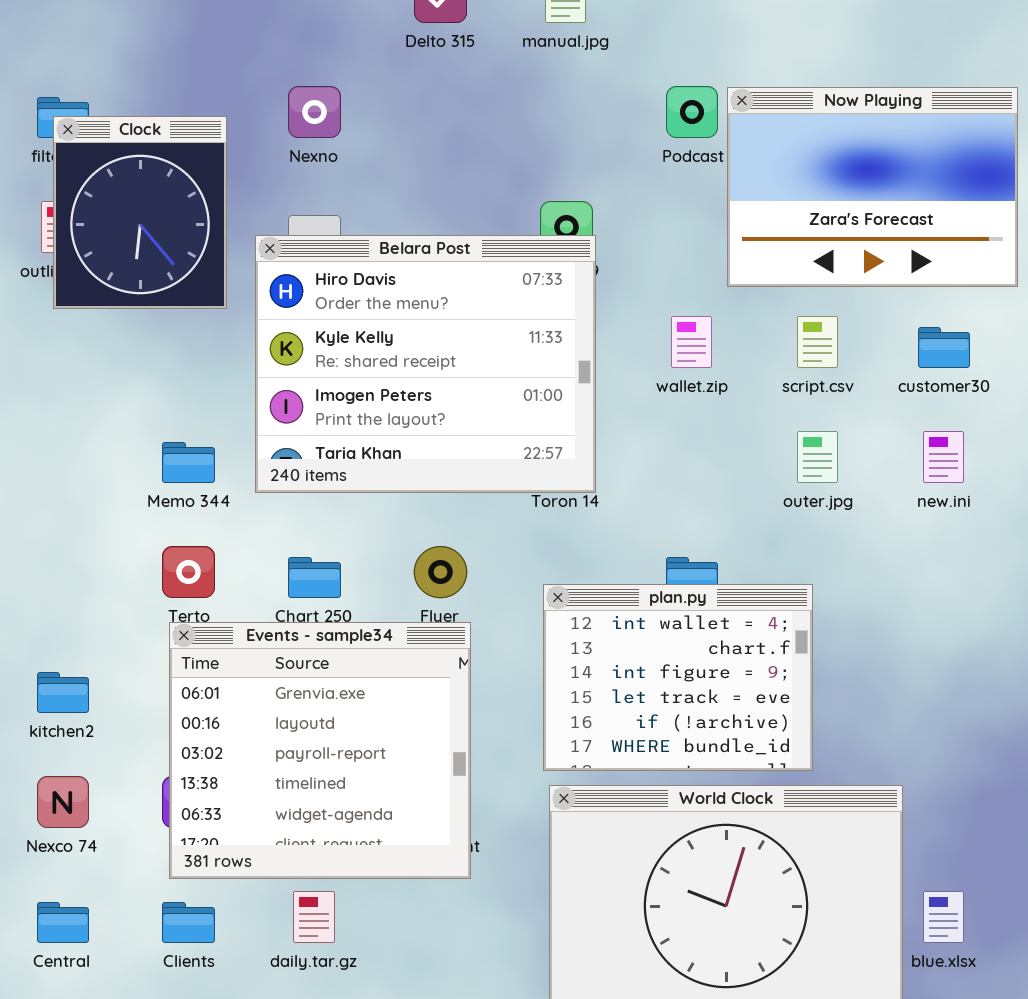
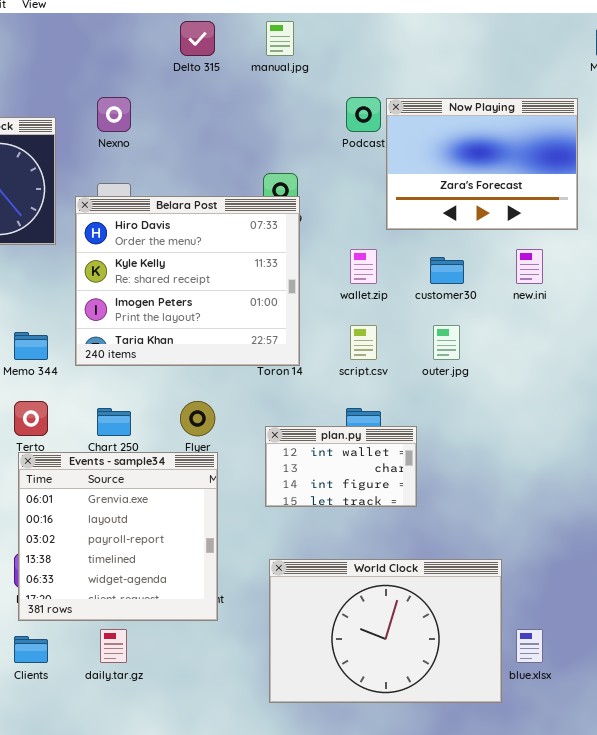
script.csv: [797,316,838,368] -> [350,325,377,360], moved
customer30: [918,327,970,368] -> [430,257,464,284], moved
new.ini: [923,431,964,483] -> [516,249,543,284], moved
plan.py: [543,584,813,771] -> [265,426,417,507], resized

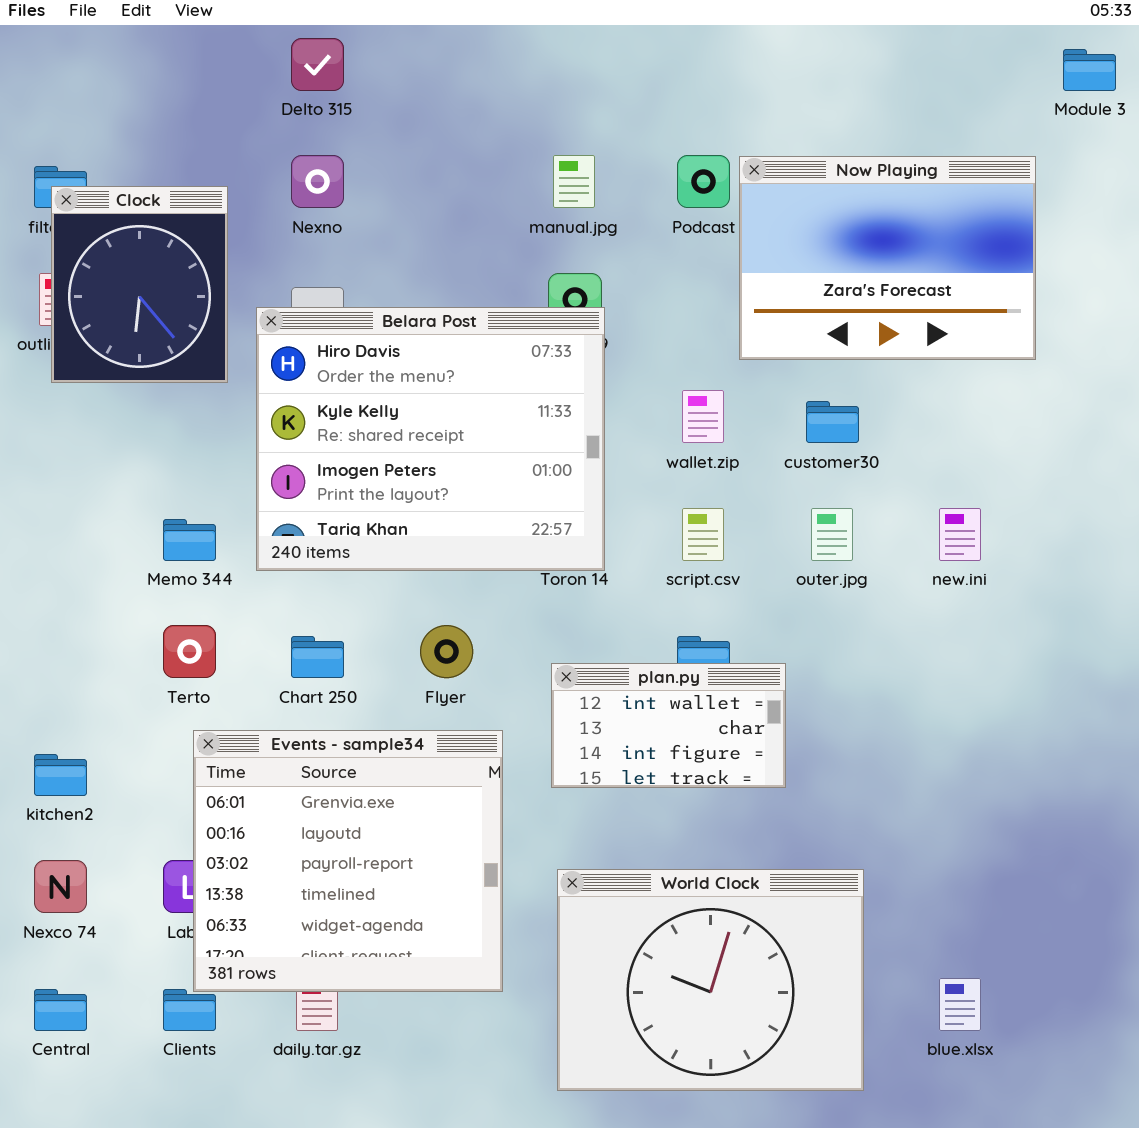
Delto 315: [180,21,215,56] -> [291,38,344,91], moved
manual.jpg: [266,21,294,56] -> [553,155,595,208], moved
new.ini: [516,249,543,284] -> [939,508,981,561], moved
Events - sample34: [18,452,218,621] -> [193,730,503,992], moved
World Clock: [269,559,502,703] -> [557,869,864,1091], resized

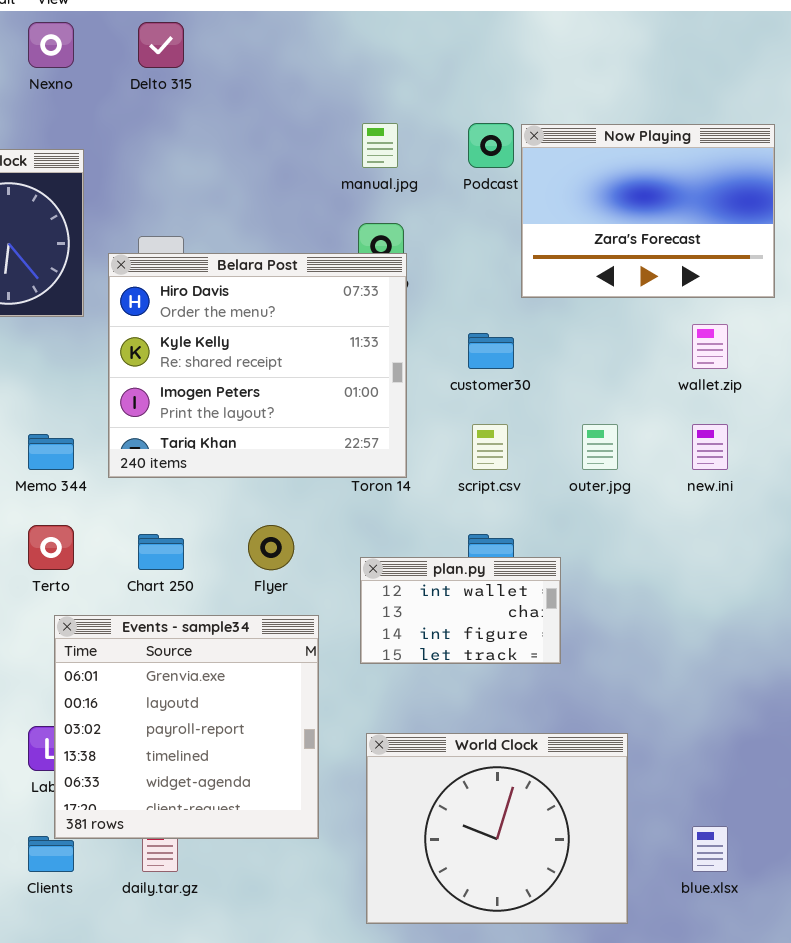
Nexno: [291,155,344,208] -> [28,22,74,68], moved
wallet.zip: [682,390,724,443] -> [692,324,728,369], moved
customer30: [806,401,859,443] -> [468,333,514,369], moved

